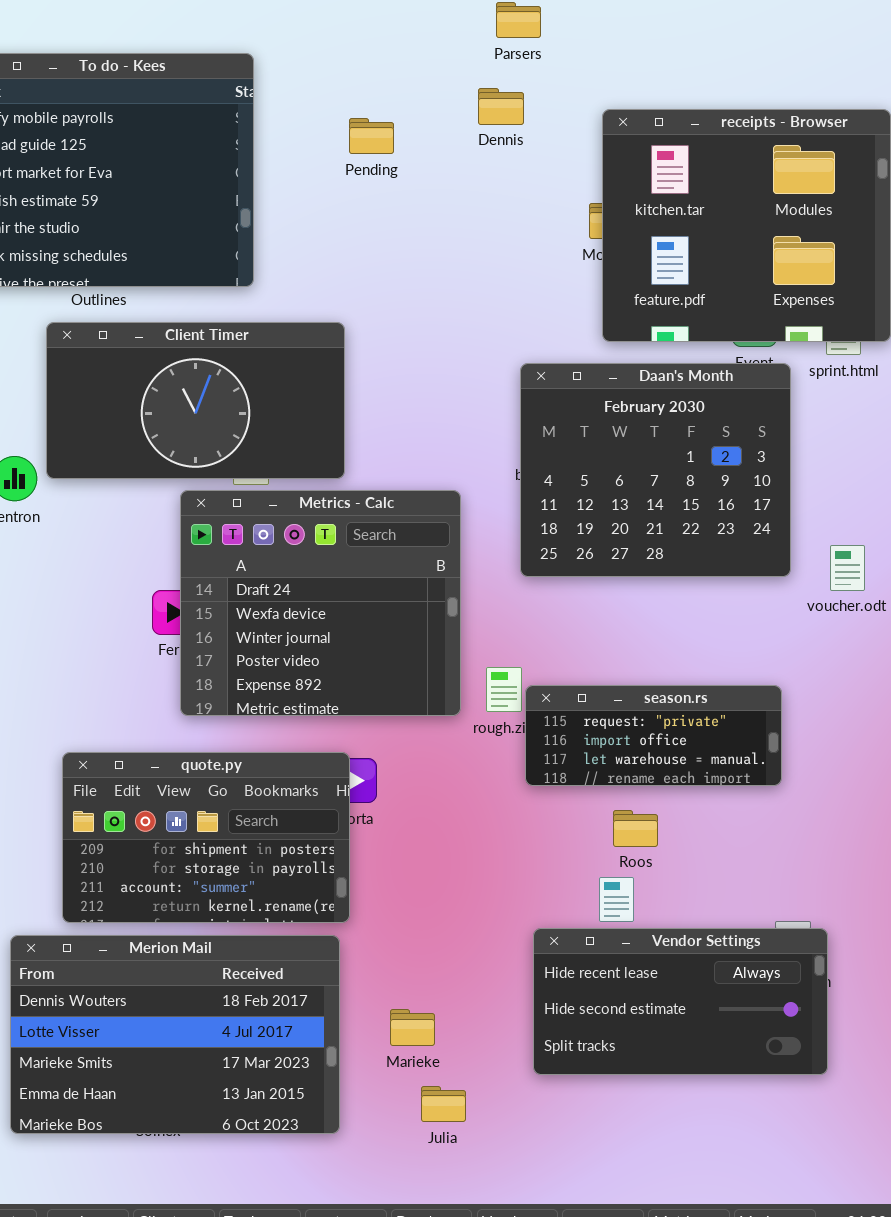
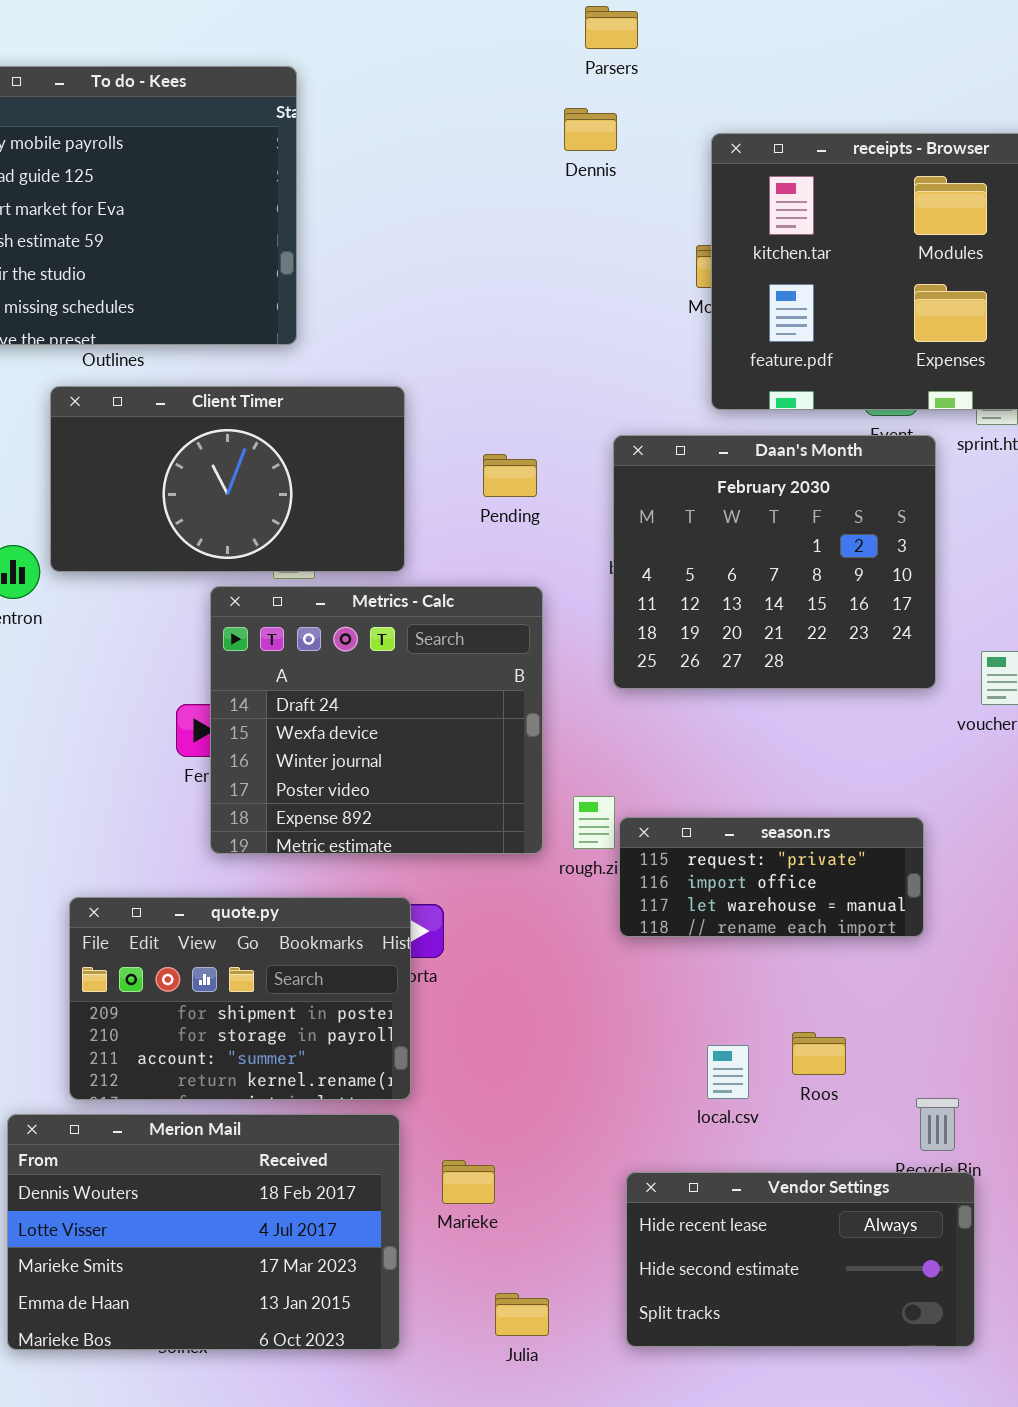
Pending: [349,118,394,154] -> [483,454,537,497], moved
Roos: [613,810,658,847] -> [792,1032,846,1075], moved
Vendor Settings: [533,928,828,1075] -> [626,1172,975,1347], moved
Marieke: [390,1009,435,1046] -> [442,1160,495,1204], moved

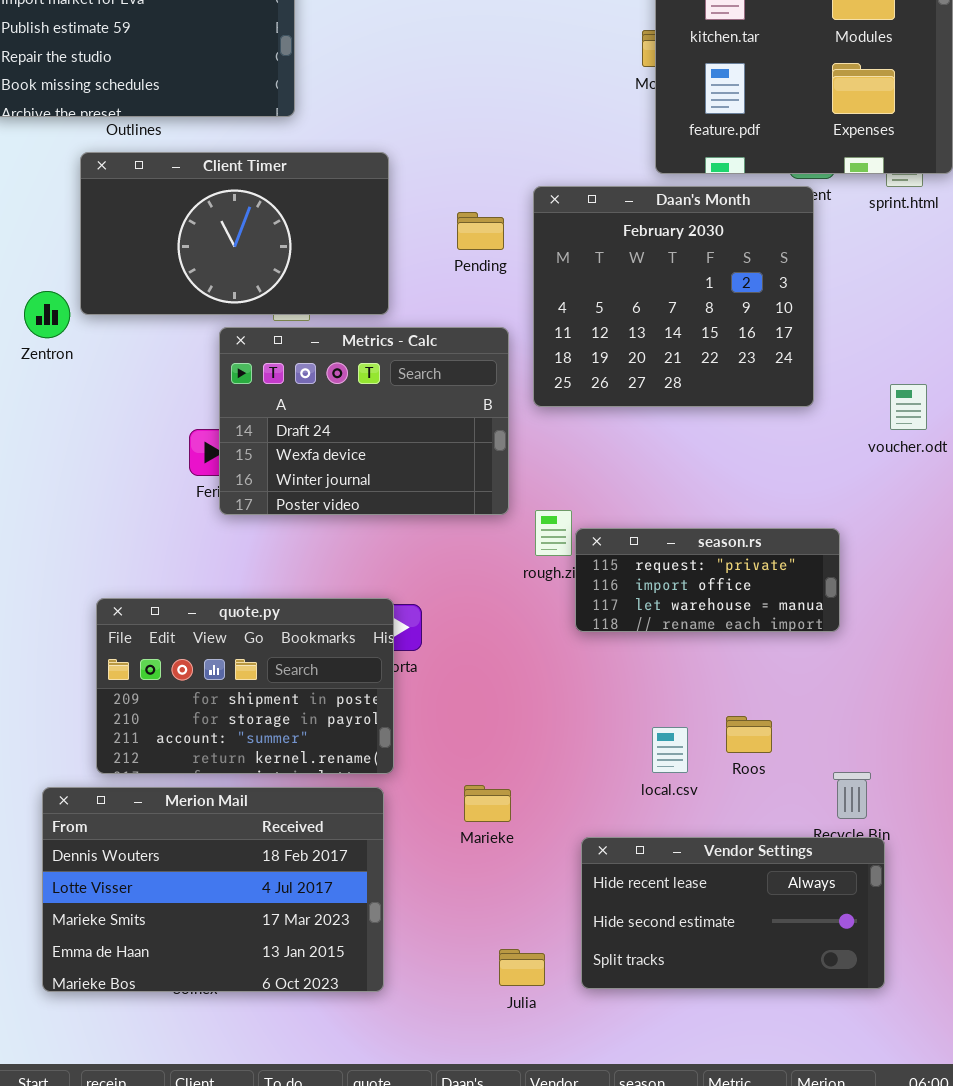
Daan's Month: [613,435,936,689] -> [533,186,814,407], moved
Metrics - Calc: [210,586,543,854] -> [219,327,509,515], resized
Marieke: [442,1160,495,1204] -> [464,785,511,822], moved
Julia: [495,1293,549,1336] -> [499,949,545,986], moved

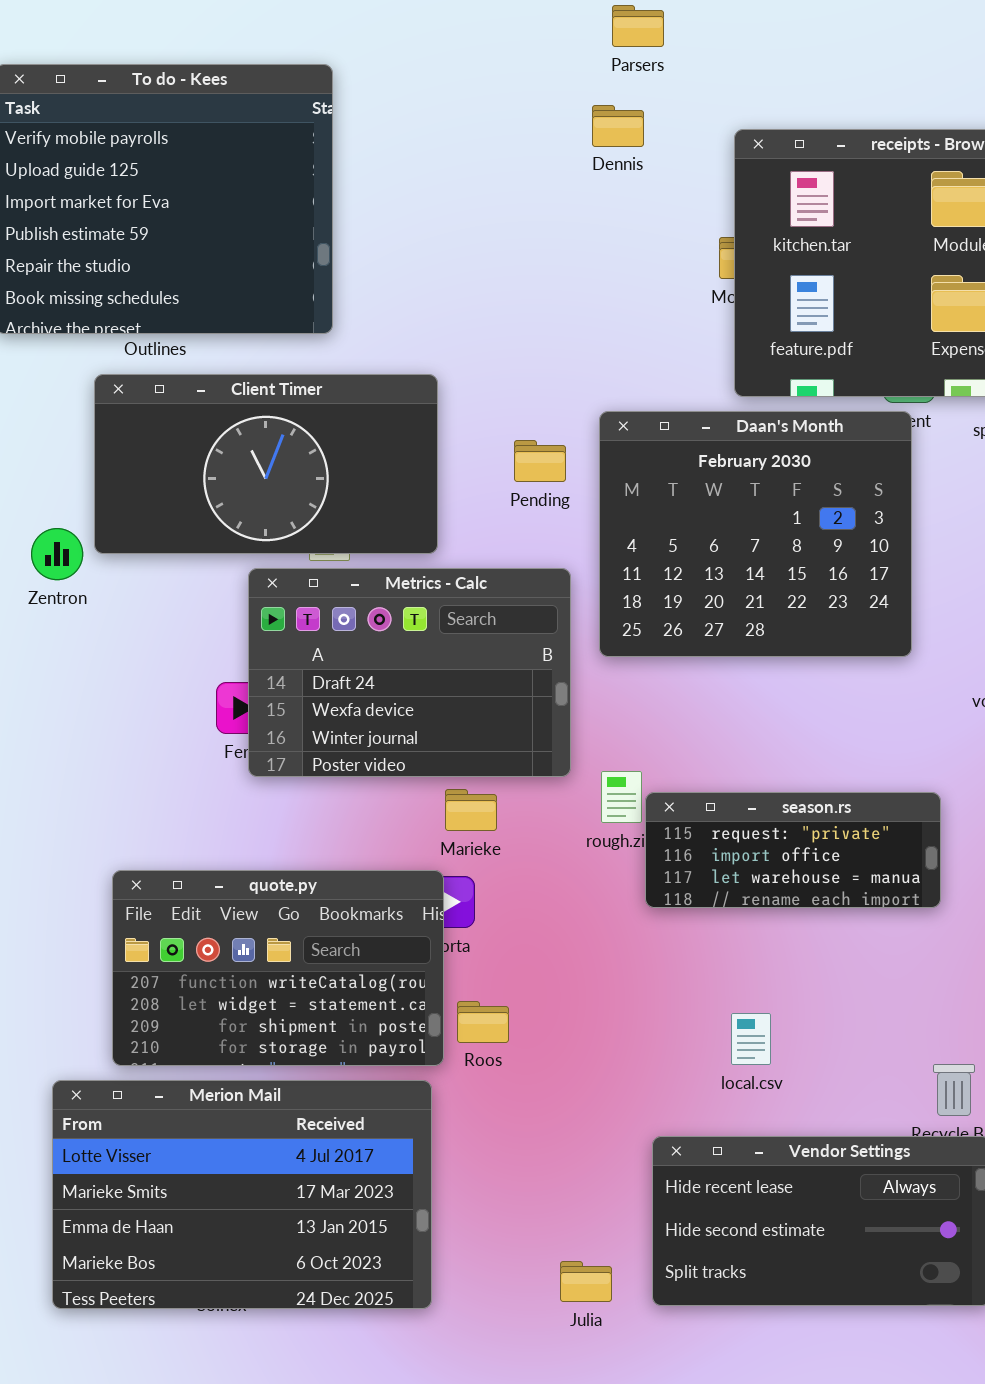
quote.py: [96,598,394,774] -> [112,870,444,1066], scrolled up 2 rows
Roos: [726,716,772,753] -> [457,1001,509,1043], moved
Marieke: [464,785,511,822] -> [445,789,497,831], moved
Merion Mail: [42,787,384,992] -> [52,1080,432,1309], scrolled down 1 row

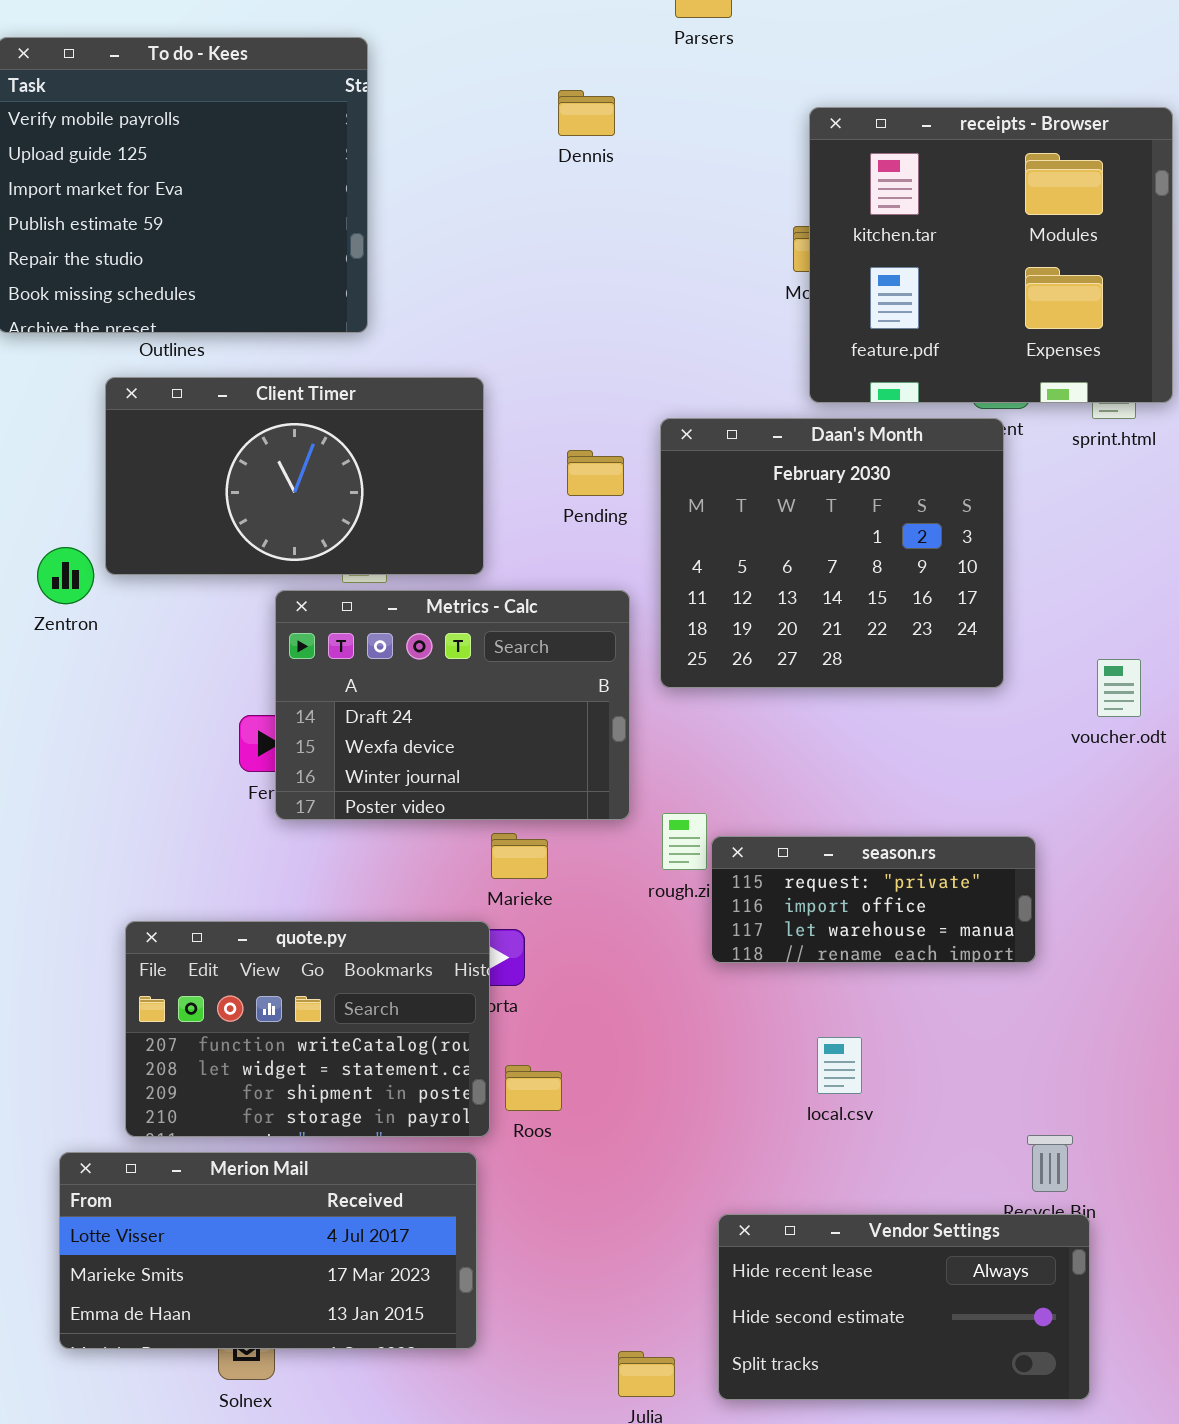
Dennis: [592,105,644,147] -> [558,90,615,136], moved
local.csv: [731,1013,771,1065] -> [817,1037,862,1094], moved
Merion Mail: [52,1080,432,1309] -> [59,1152,477,1349], resized

